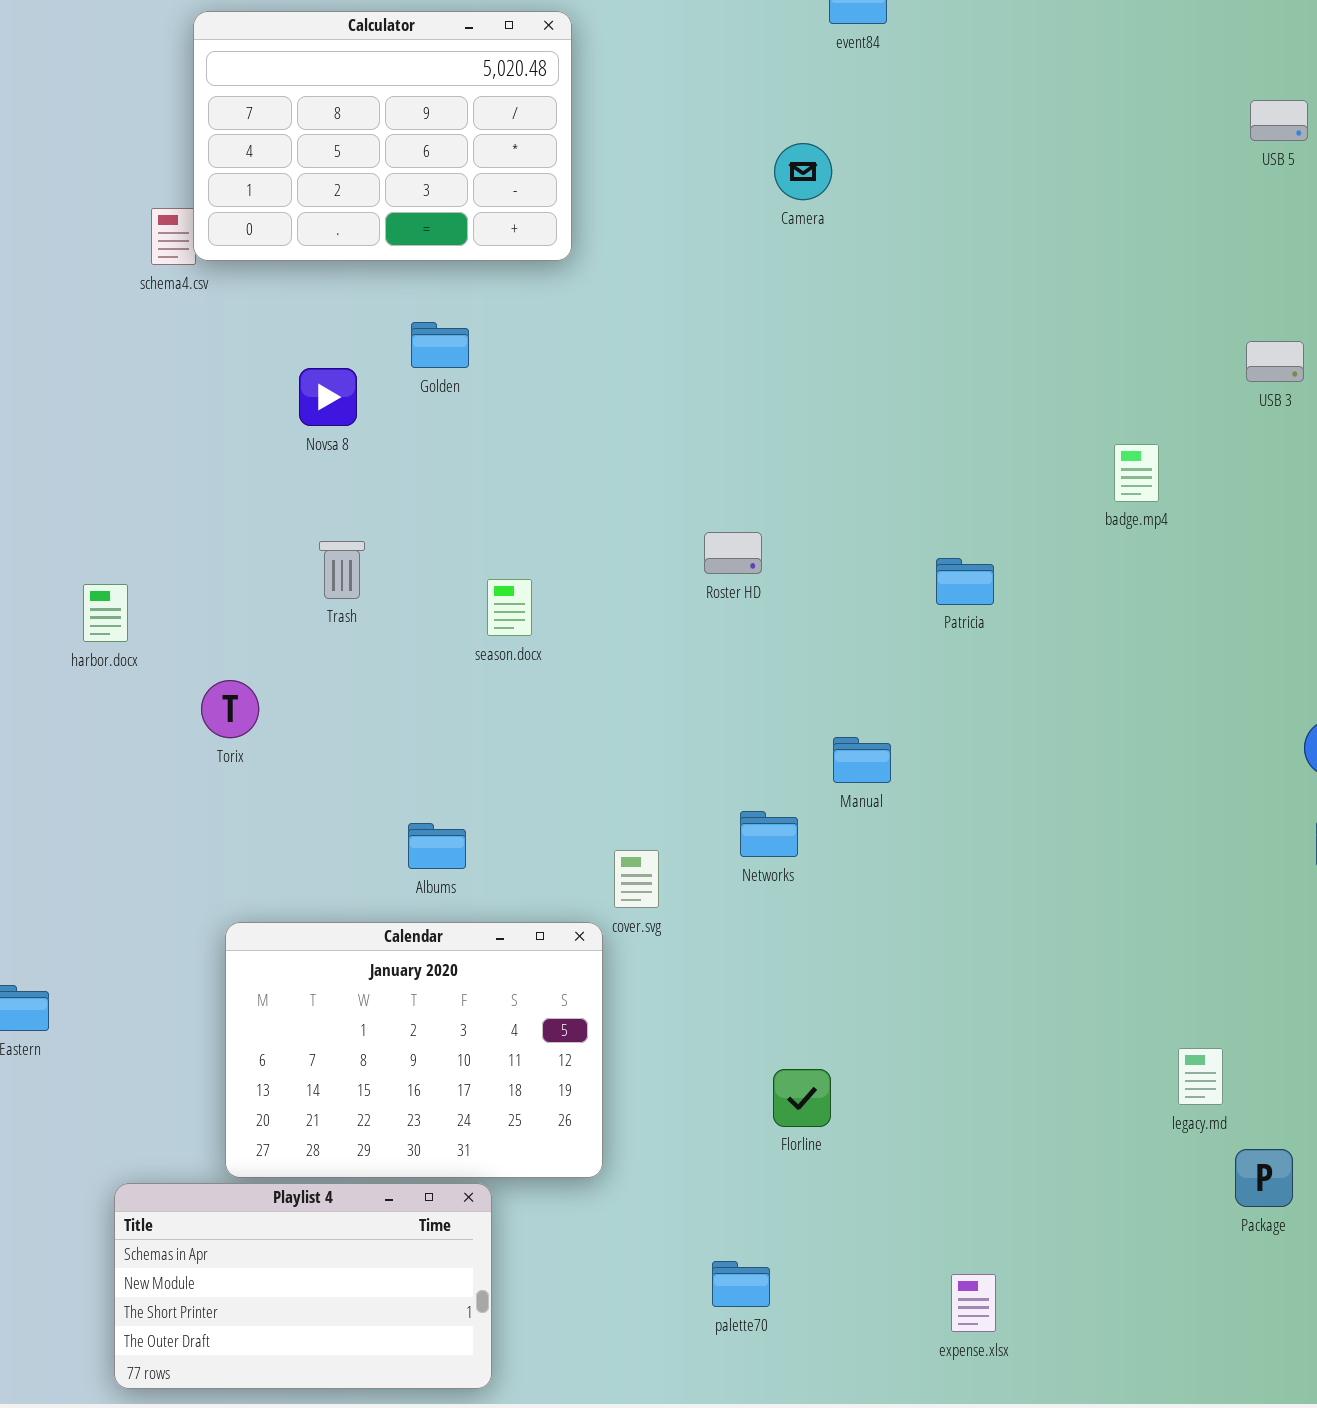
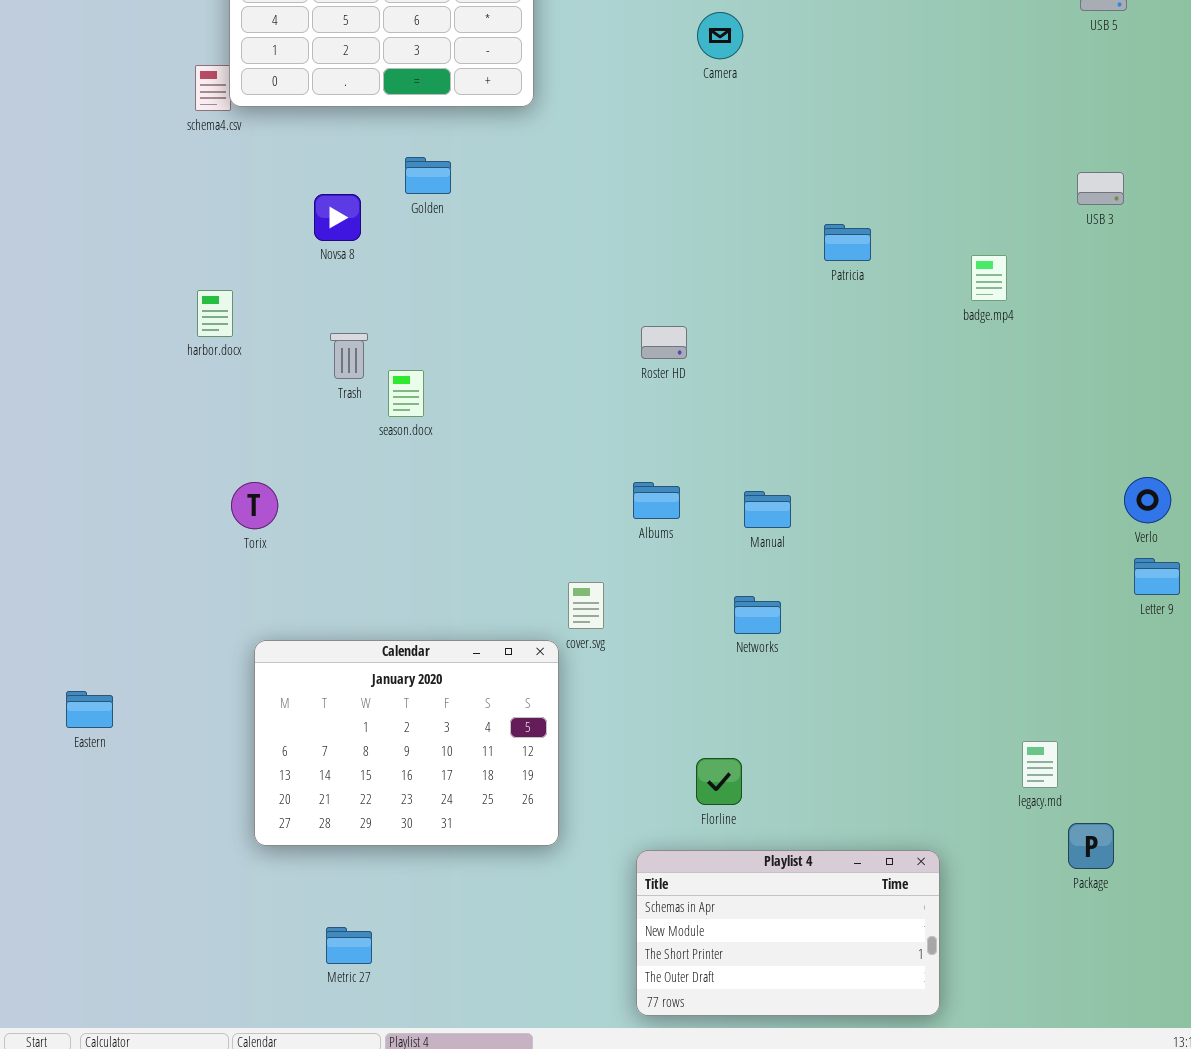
Patricia: [936,558,994,605] -> [824,224,871,261], moved
season.docx: [487,579,532,636] -> [388,370,424,417], moved
harbor.docx: [83,584,128,642] -> [197,290,233,337], moved
Torix: [201,680,259,738] -> [231,482,278,529], moved
Networks: [740,811,798,857] -> [734,596,781,634], moved
Albums: [408,823,466,869] -> [633,482,680,519], moved
Playlist 4: [114,1183,492,1389] -> [636,850,940,1016], moved

